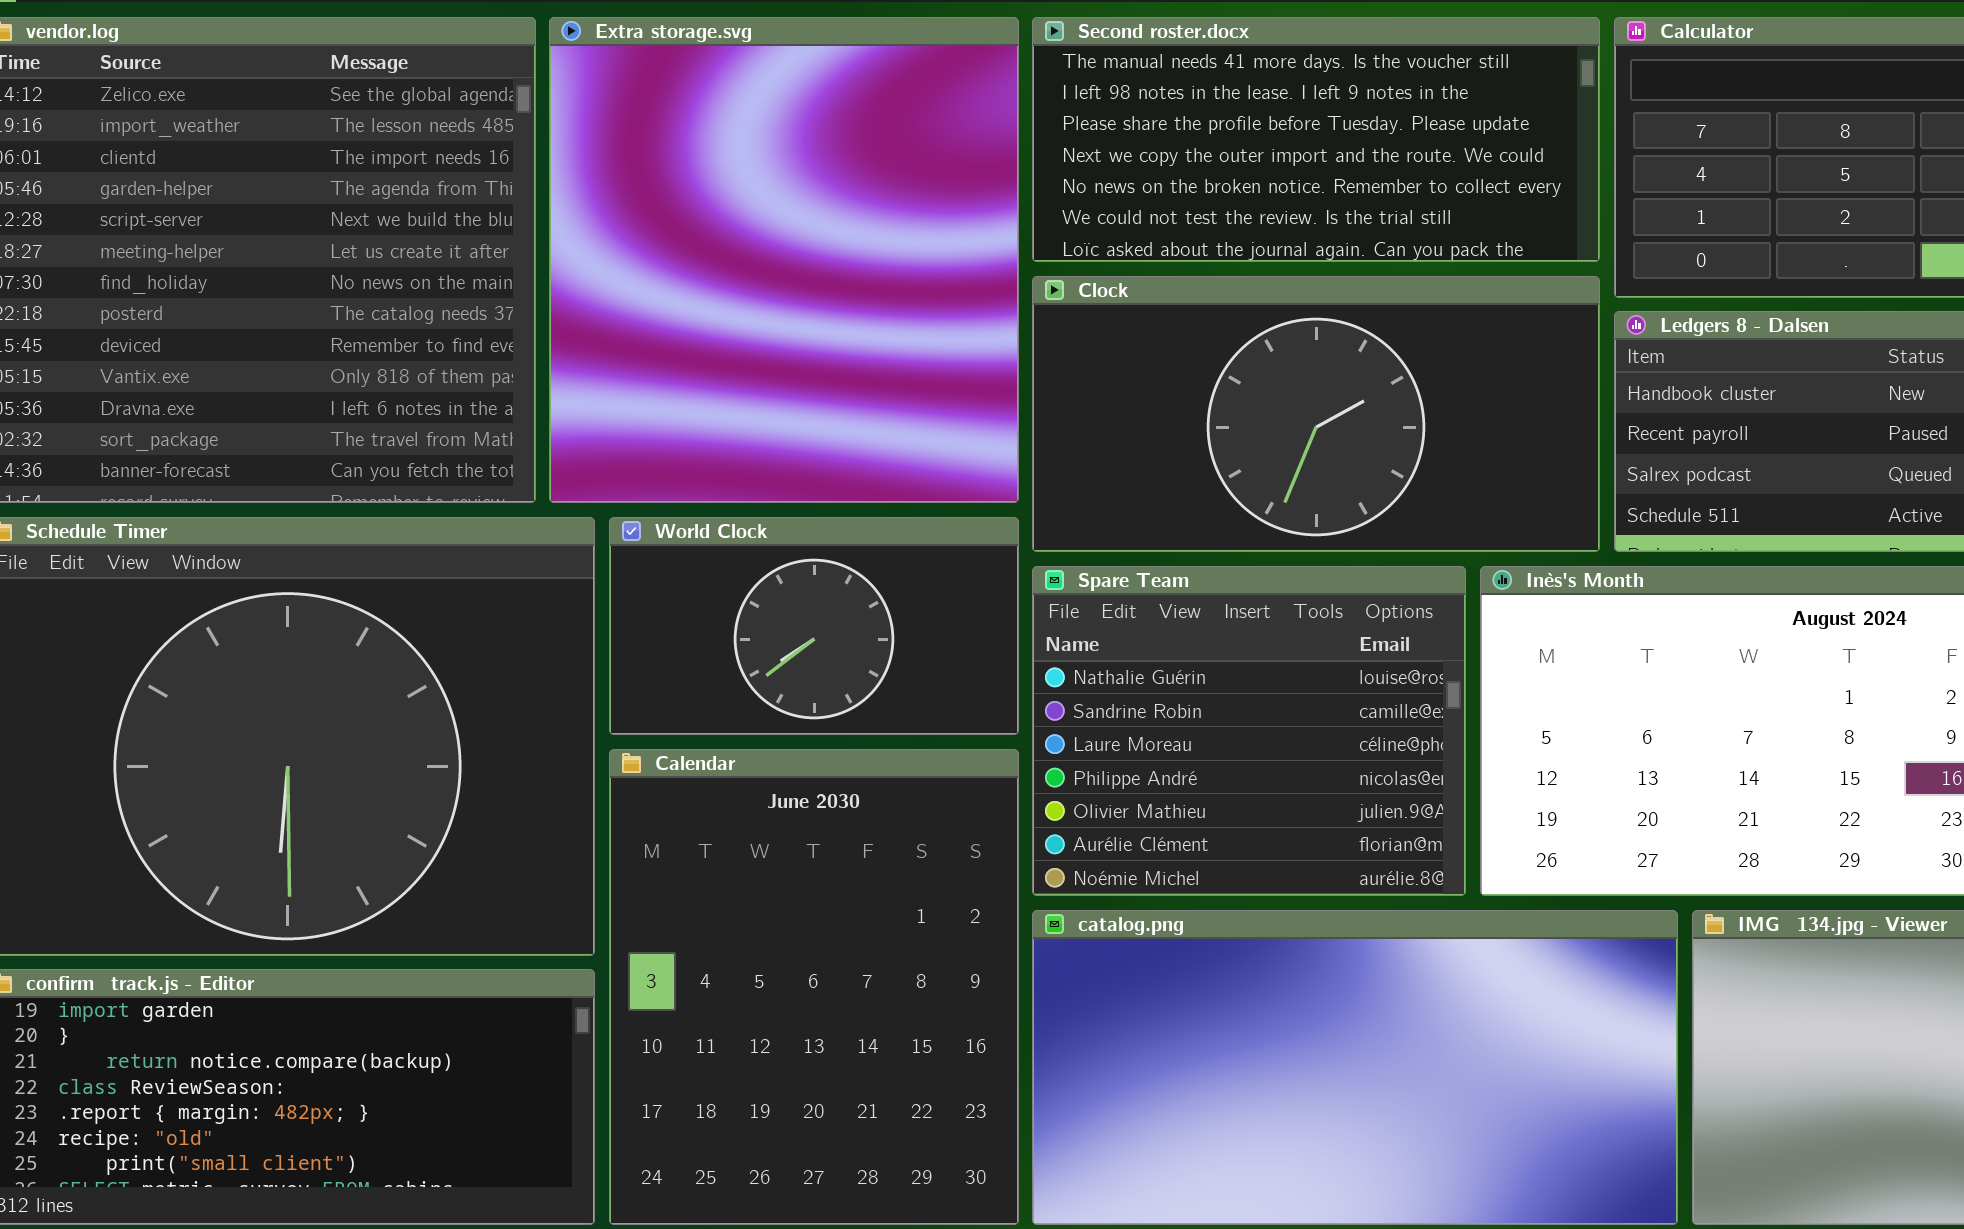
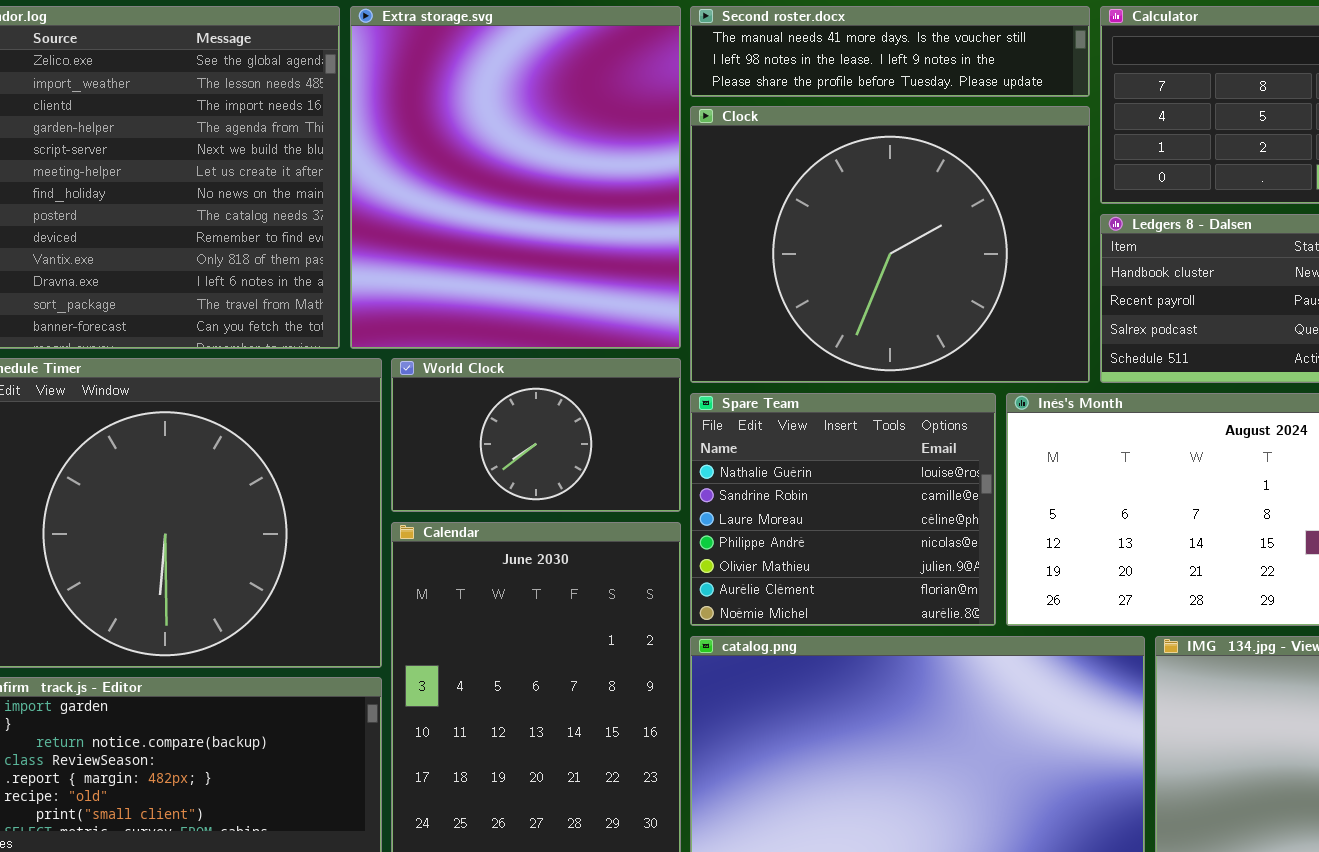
Second roster.docx: [1032,17,1600,262] -> [690,6,1090,97], resized
Clock: [1032,276,1600,552] -> [690,106,1090,383], resized

